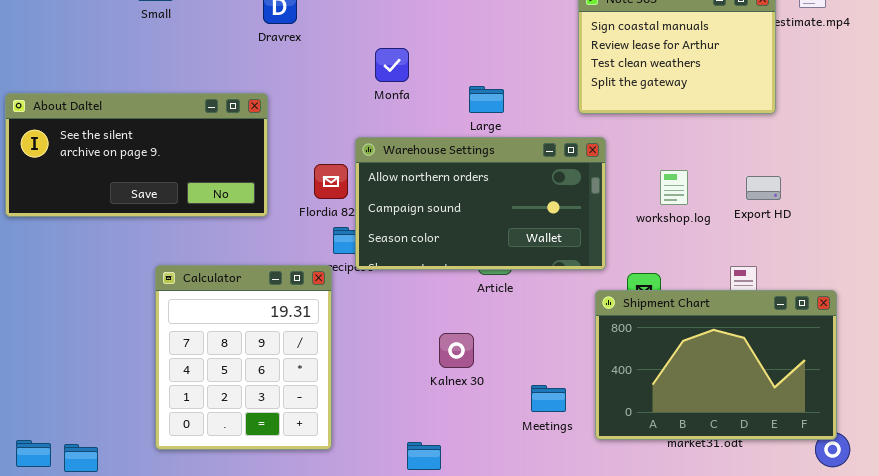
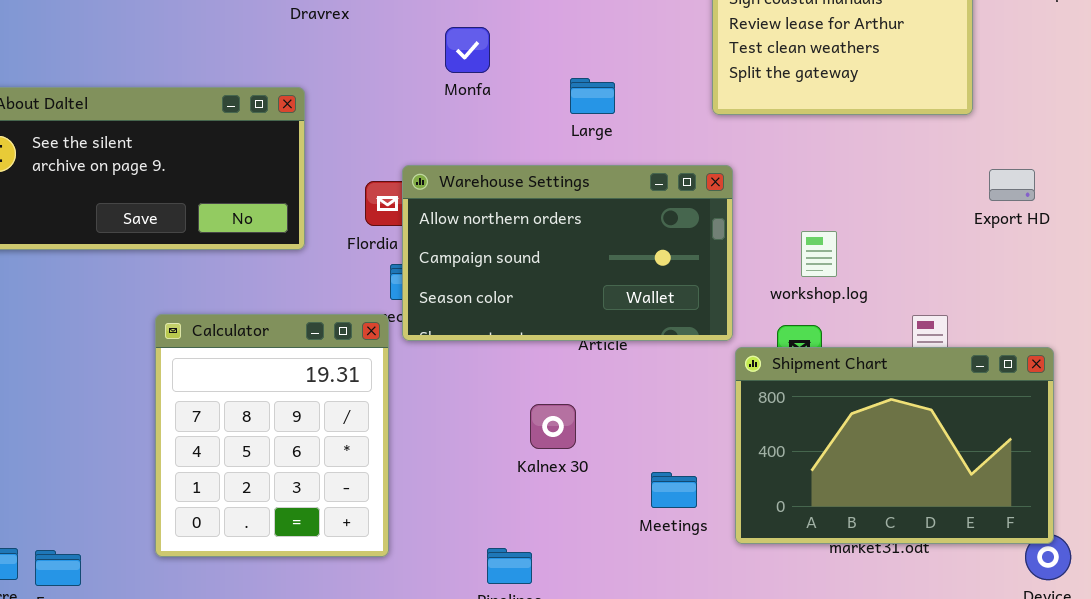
Warehouse Settings: [355,137,606,270] -> [402,165,733,341], moved
workshop.log: [660,170,688,205] -> [801,231,837,277], moved
Export HD: [746,176,781,200] -> [989,169,1035,201], moved

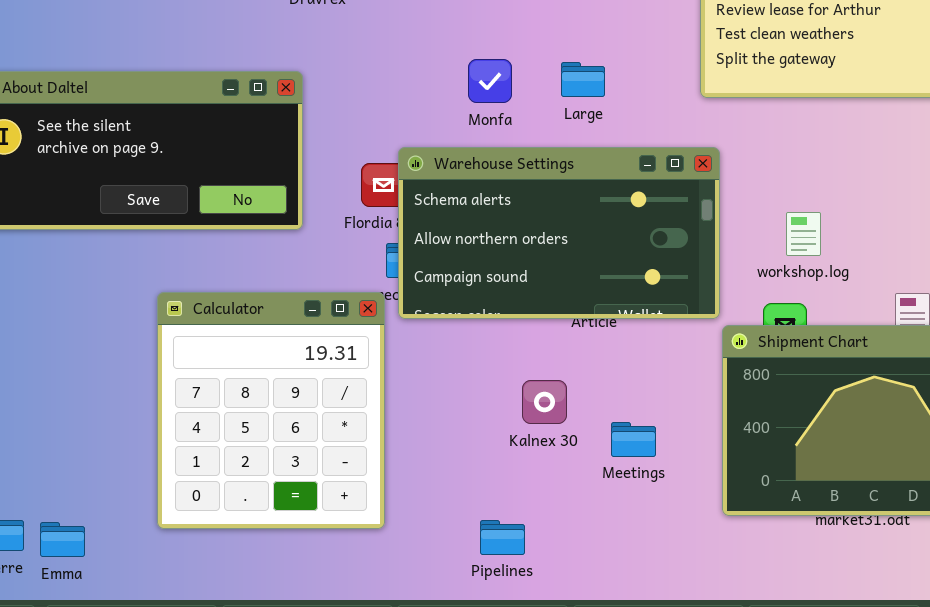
Monfa: [445,27,490,73] -> [468,59,512,103], moved
Warehouse Settings: [402,165,733,341] -> [398,147,720,319], scrolled up 1 row
Meetings: [651,472,697,508] -> [611,422,656,457], moved

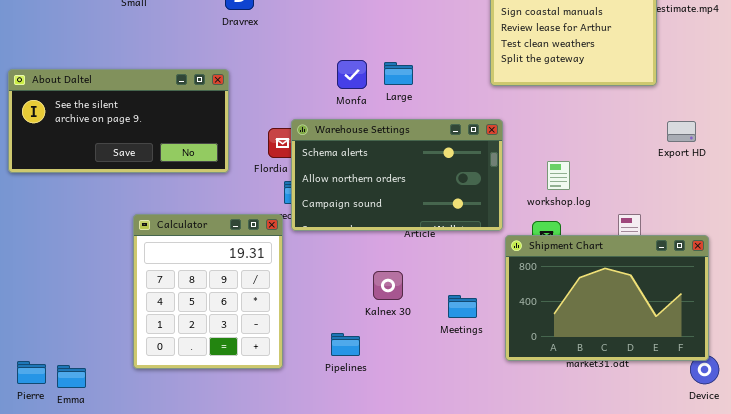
Large: [561,62,605,97] -> [384,62,413,85], moved
Meetings: [611,422,656,457] -> [448,295,477,318], moved
Pipelines: [480,520,525,555] -> [331,333,360,356], moved

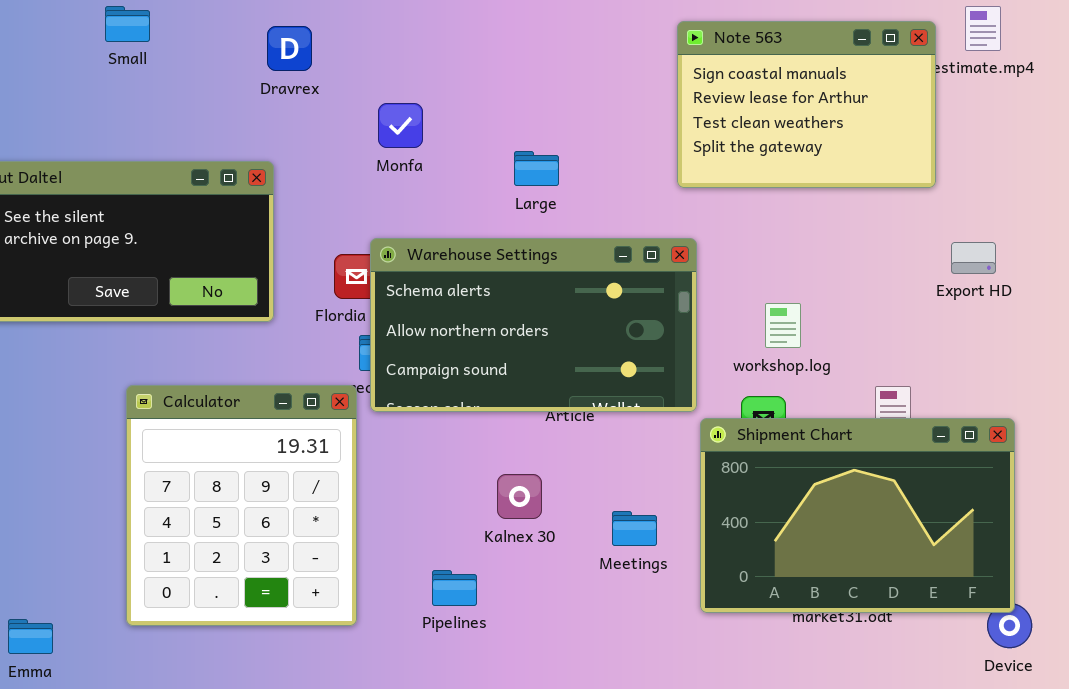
Monfa: [337,60,367,89] -> [378,103,423,148], moved

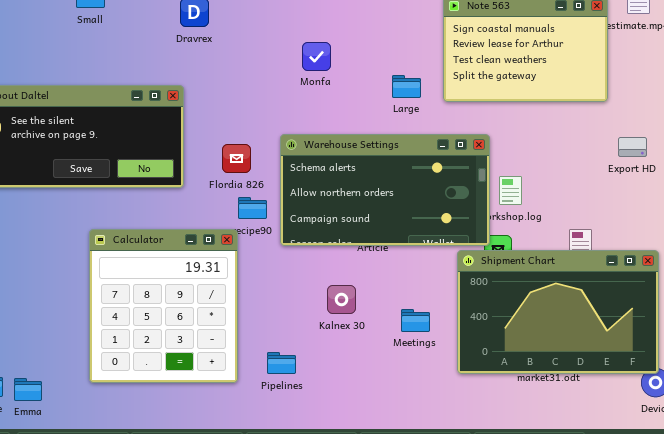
Monfa: [378,103,423,148] -> [302,42,331,71], moved
Large: [514,151,559,186] -> [392,75,421,98], moved
Warehouse Settings: [370,238,697,412] -> [280,134,490,246], moved
Pipelines: [432,570,477,606] -> [267,352,296,374], moved

